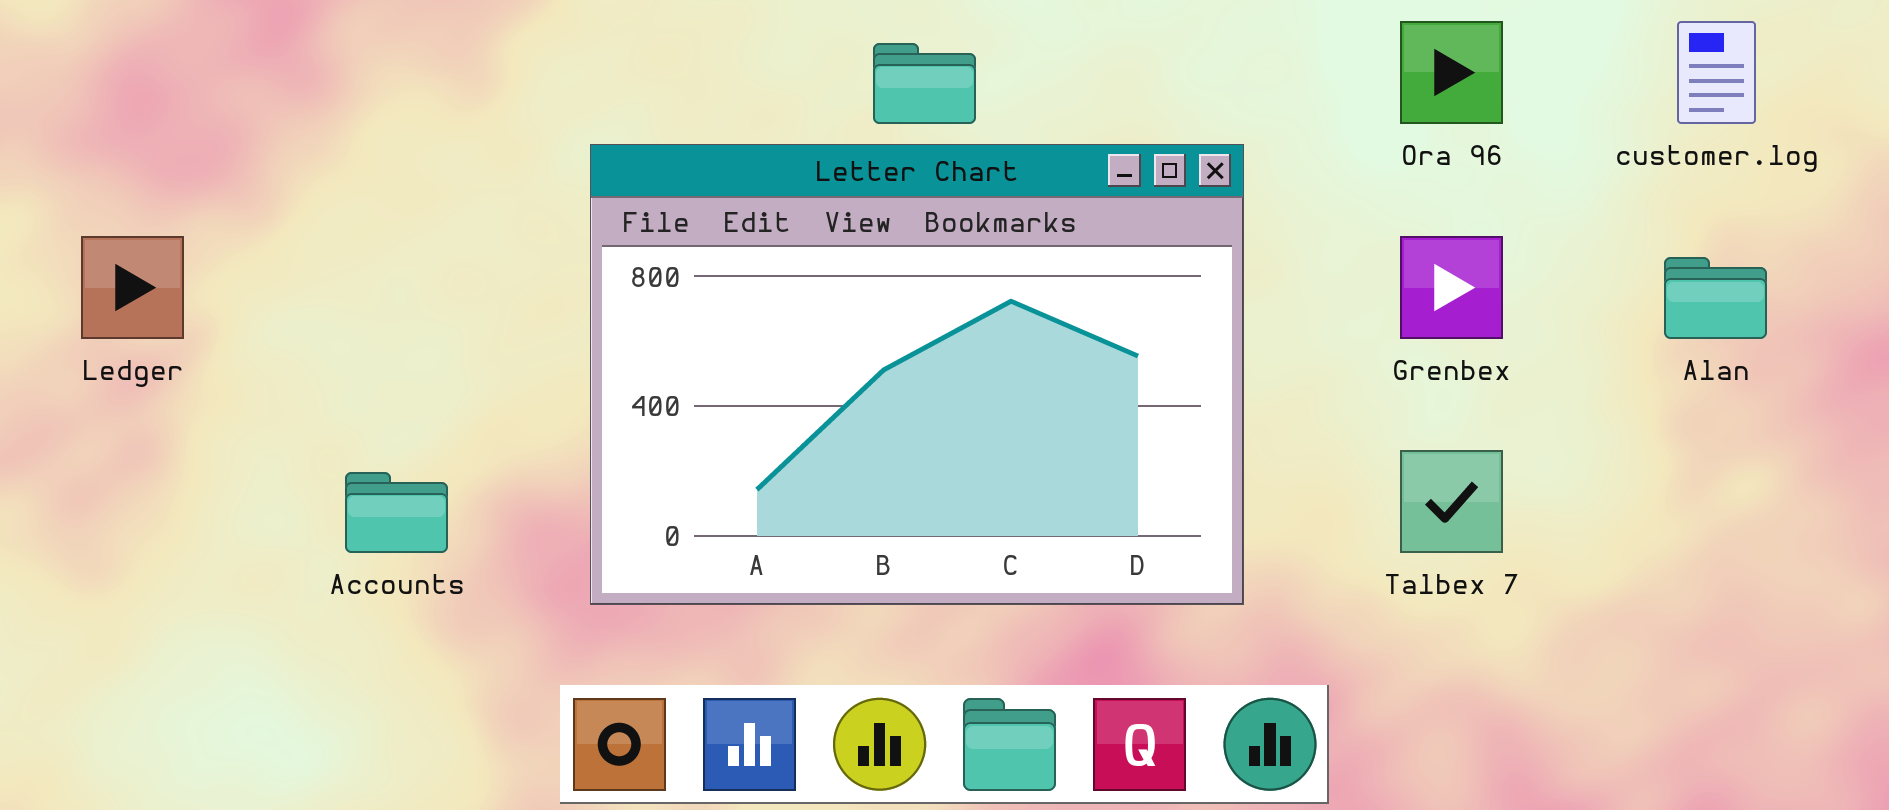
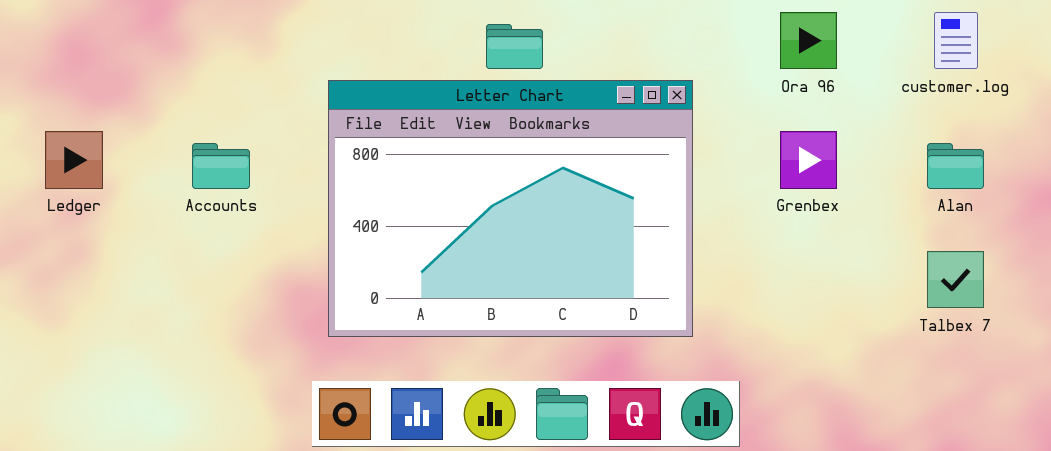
Talbex 7: [1400,450,1503,553] -> [927,251,984,308], moved
Accounts: [345,472,448,553] -> [192,143,250,189], moved

